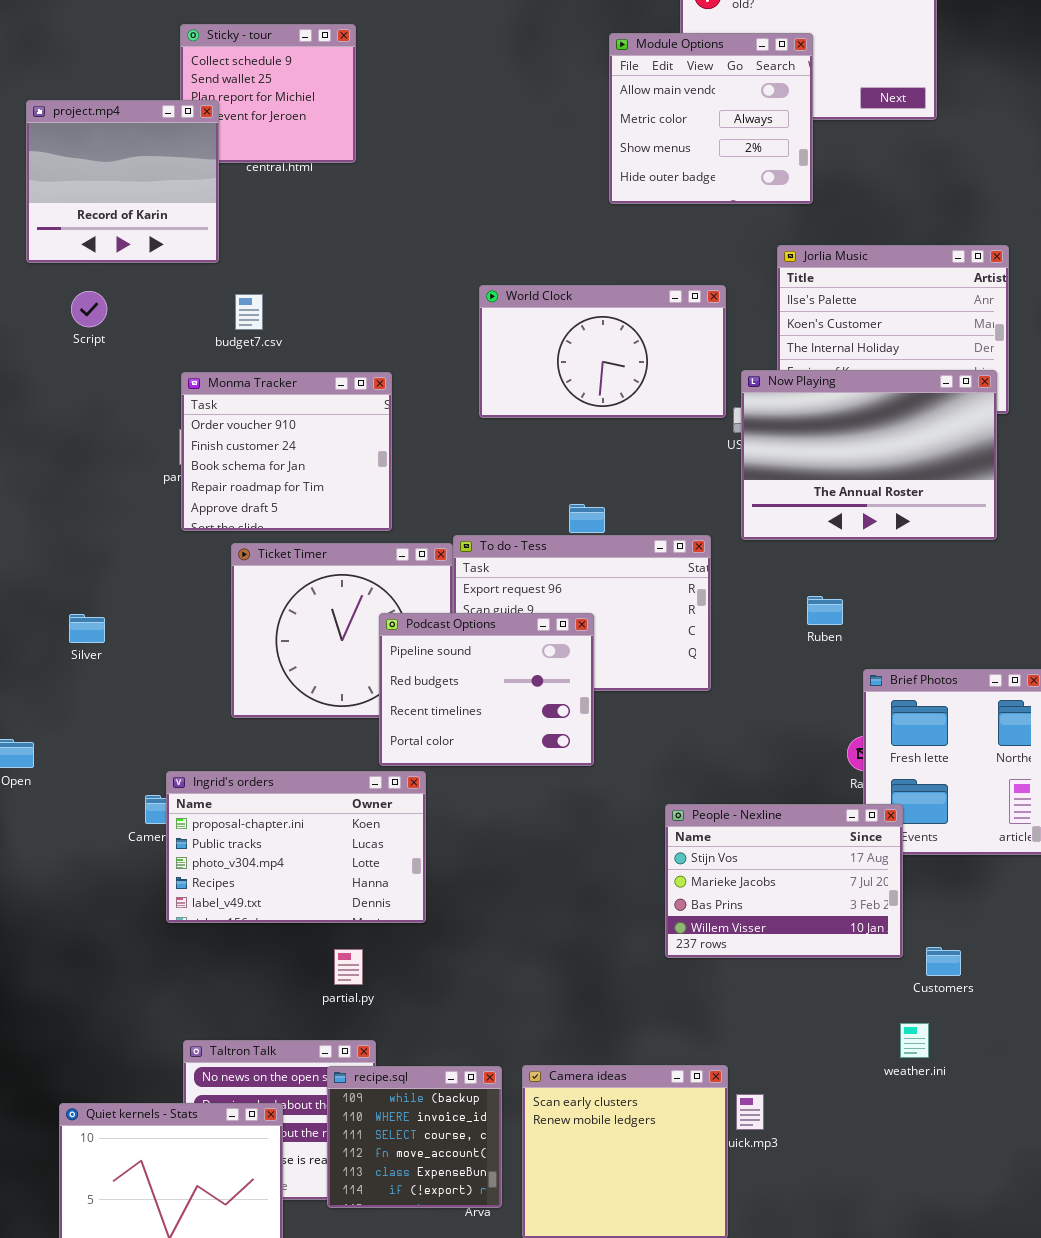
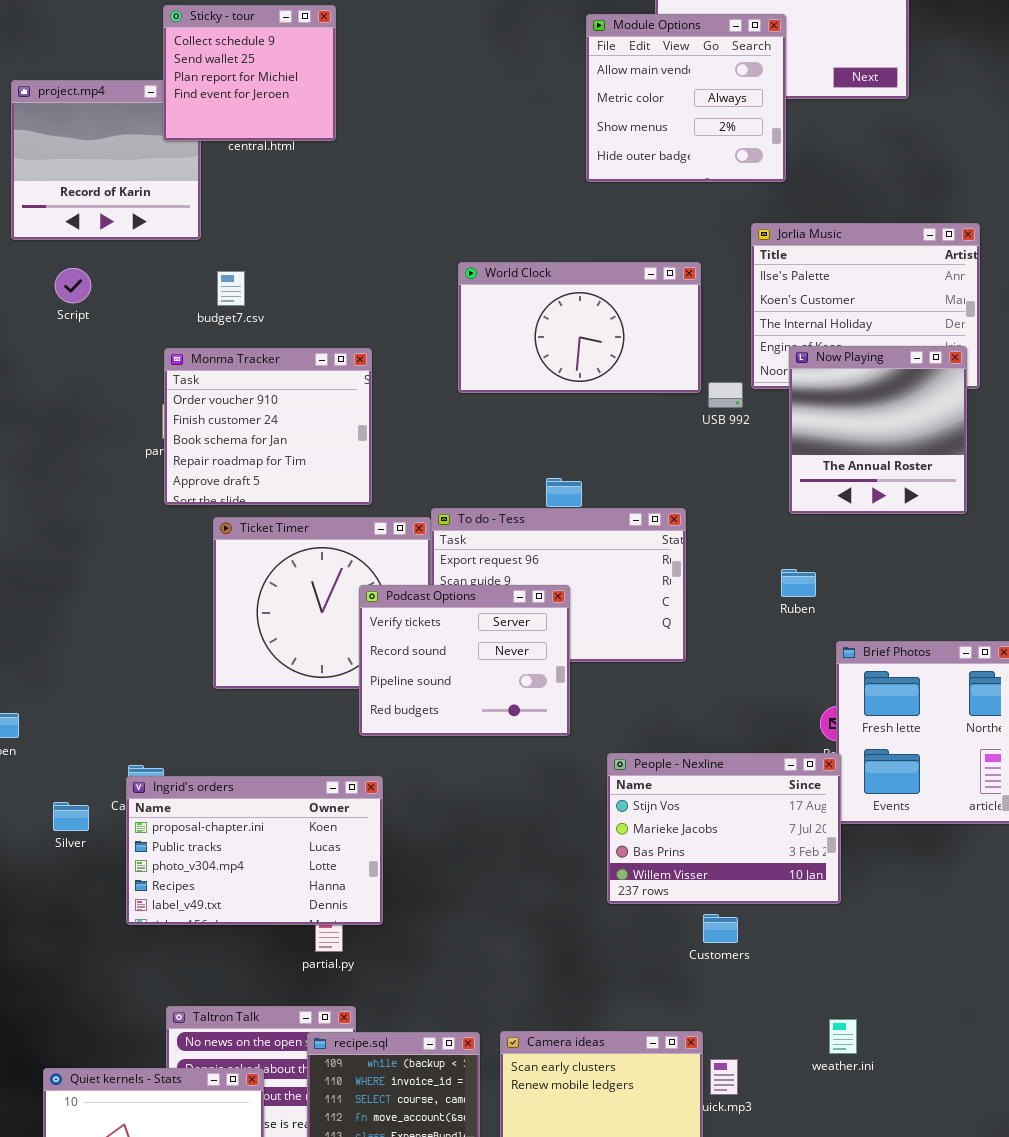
Sticky - tour: [180,24,356,163] -> [163,5,336,141], raised
Now Playing: [741,370,997,540] -> [789,346,967,514], resized
Podcast Options: [379,613,594,766] -> [359,585,570,736], scrolled up 2 rows
Silver: [69,614,105,643] -> [53,802,89,831], moved
Ingrid's orders: [166,771,426,923] -> [126,776,383,925], moved
People - Nexline: [665,804,903,958] -> [607,753,841,904], moved
Customers: [926,947,961,976] -> [703,914,738,943], moved
weather.ini: [900,1023,929,1058] -> [829,1019,857,1054], moved

